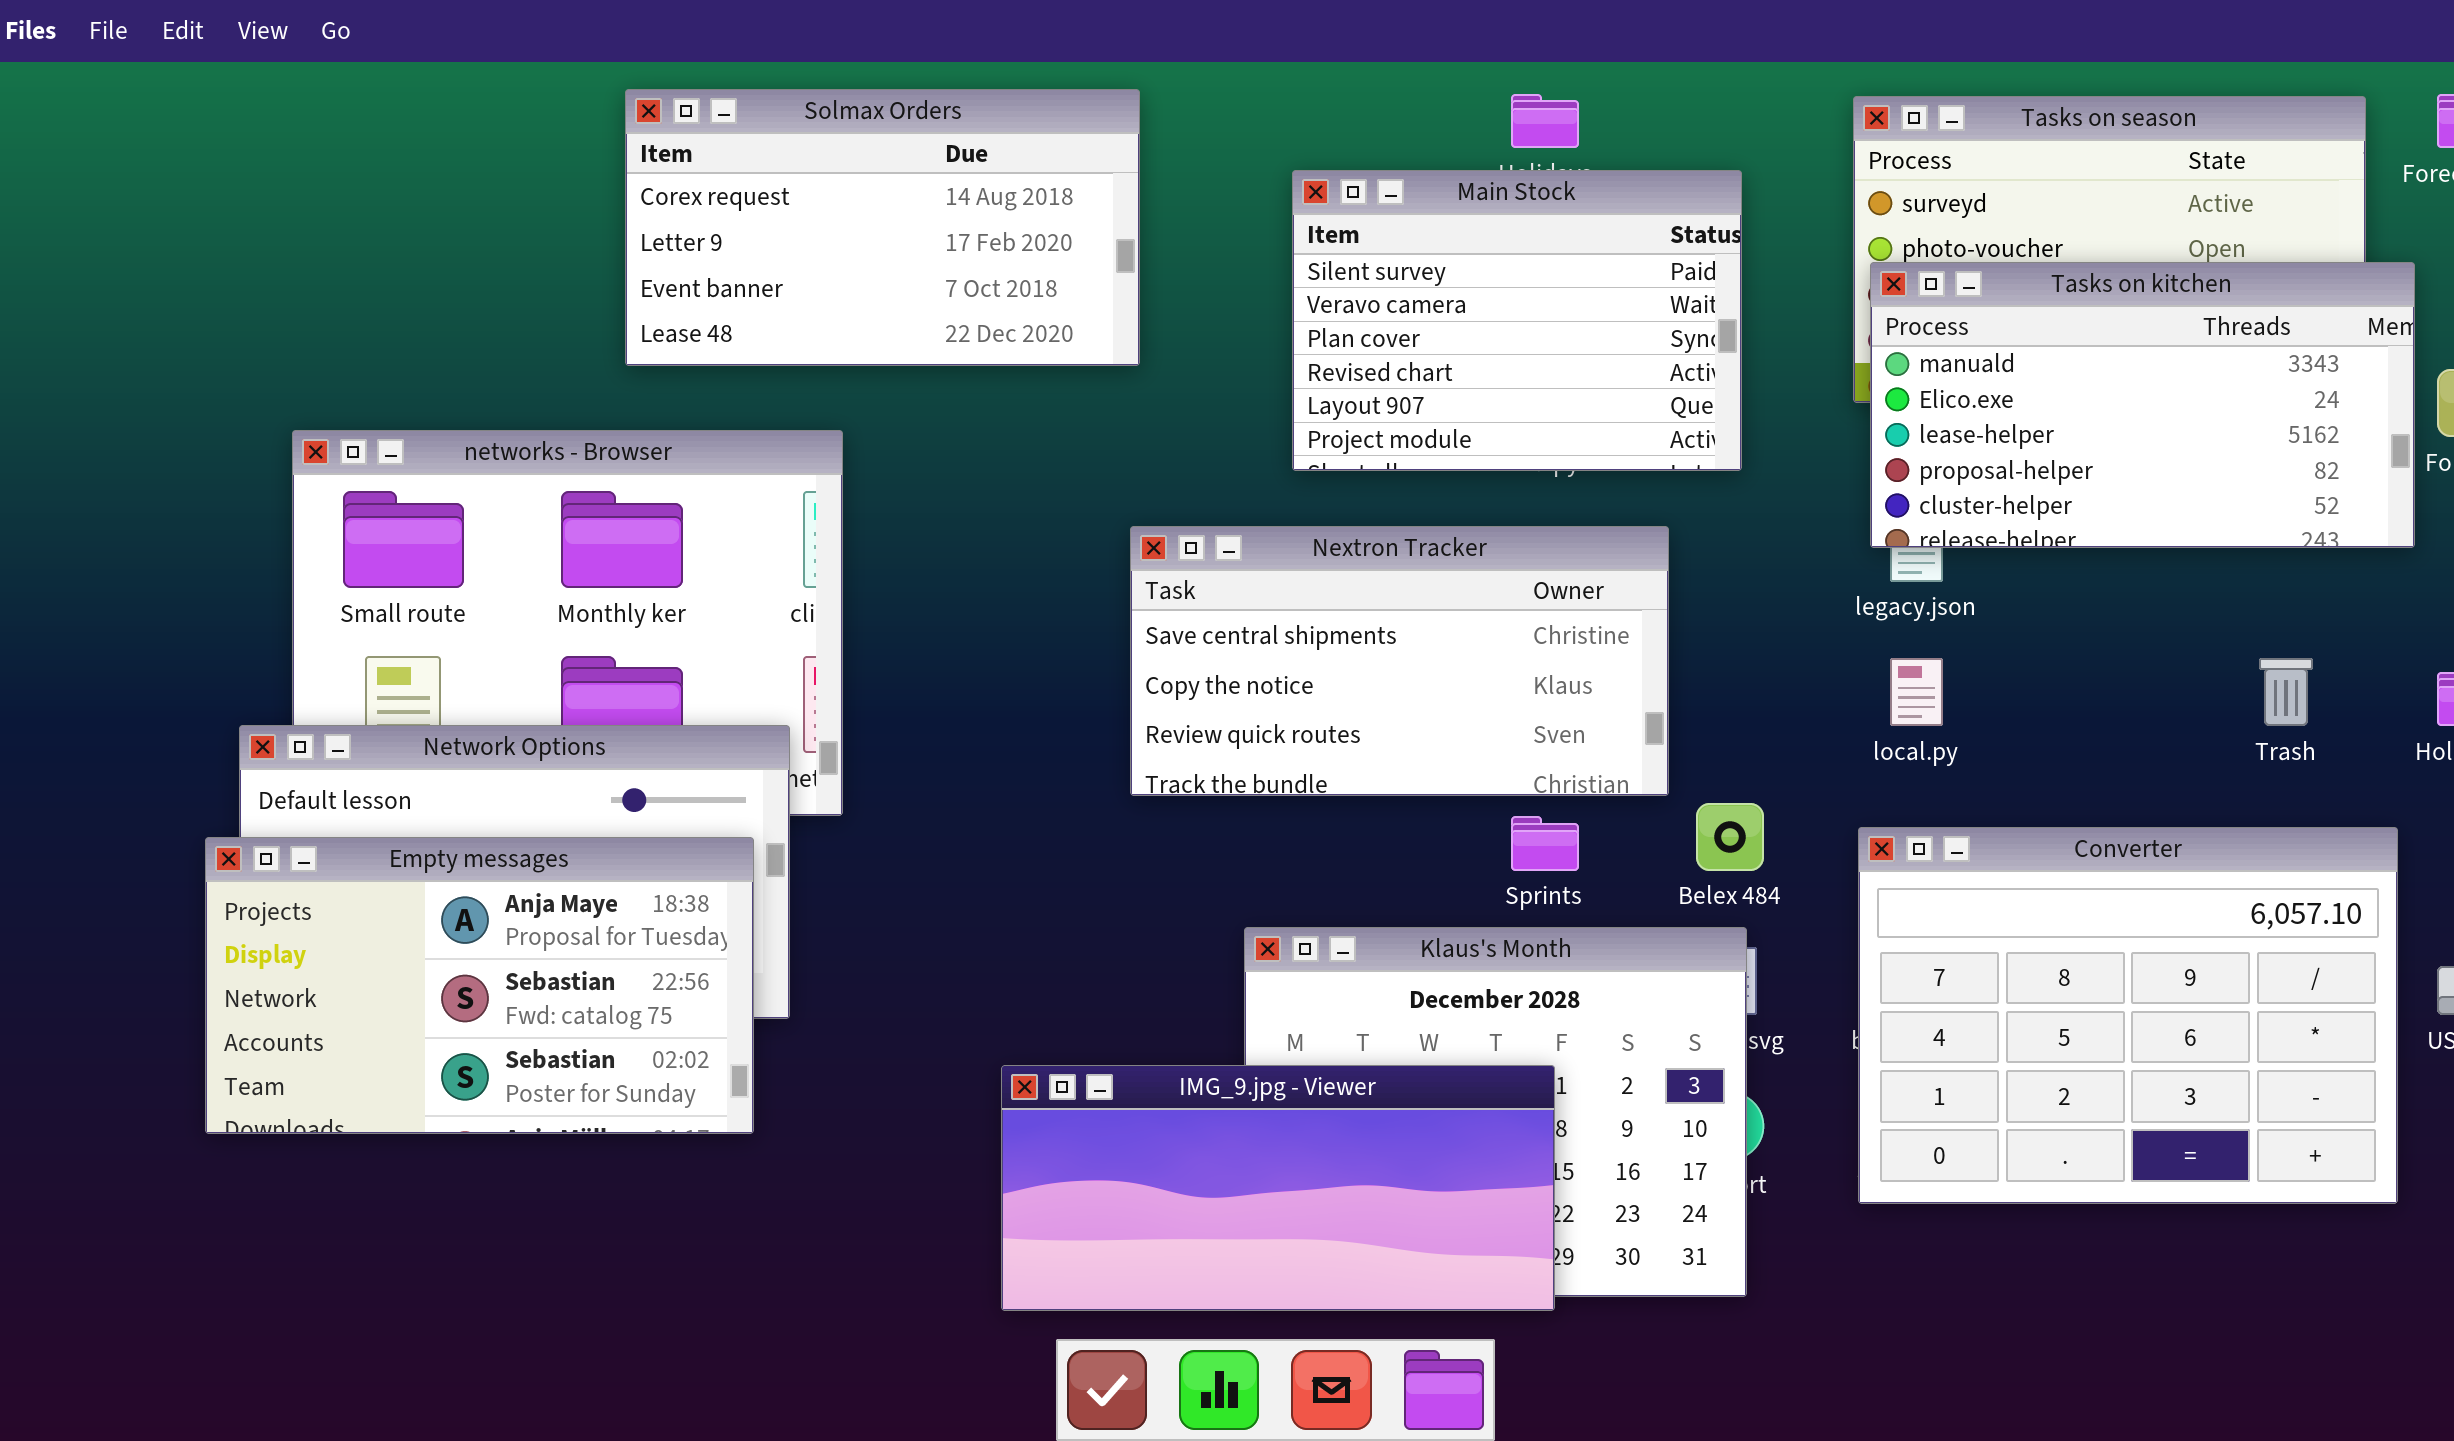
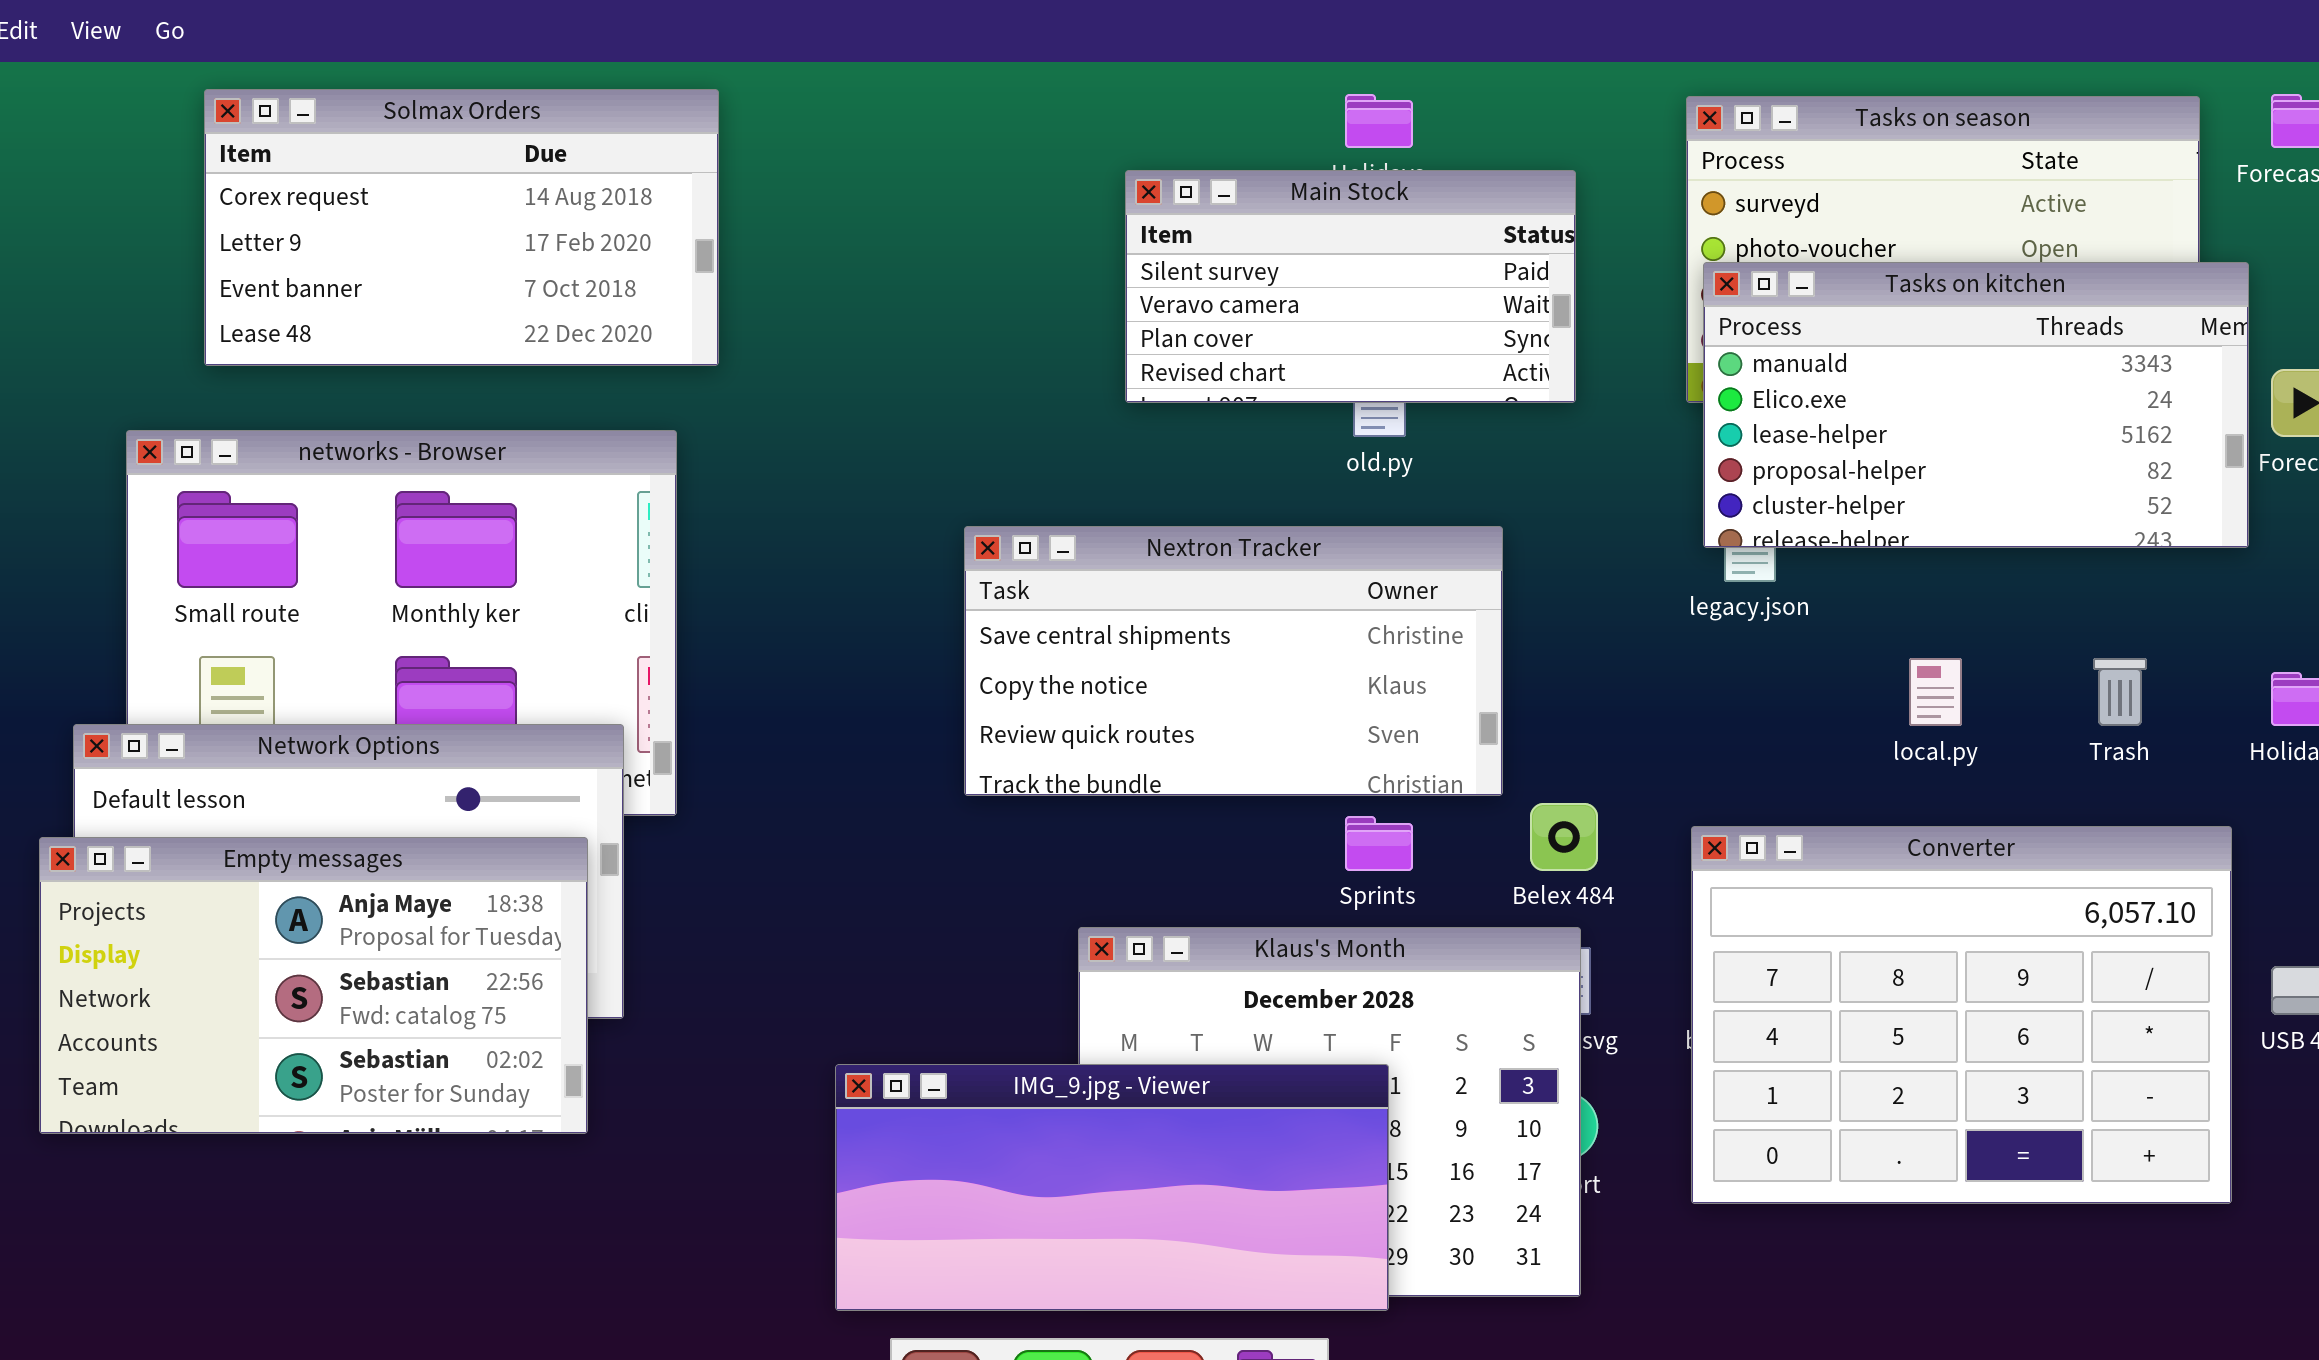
Solmax Orders: [625,89,1140,366] -> [204,89,719,366], moved
Main Stock: [1292,170,1742,471] -> [1125,170,1576,403], resized
local.py: [1890,658,1943,726] -> [1909,658,1962,726], moved

